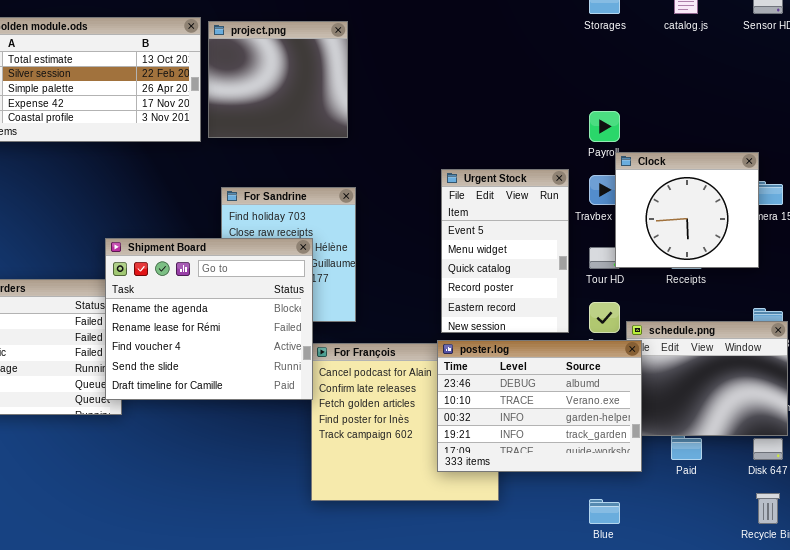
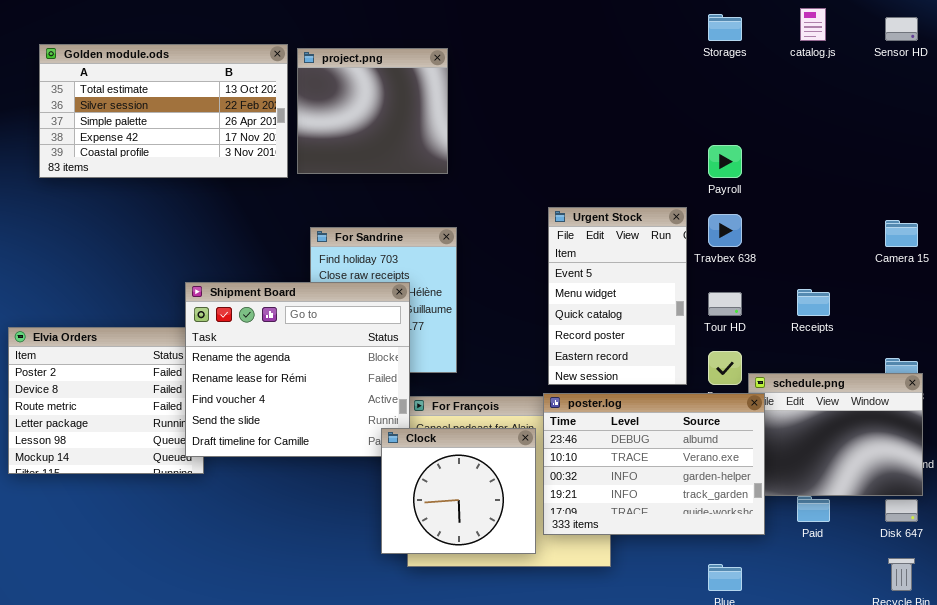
Clock: [615,152,759,268] -> [381,428,536,554], moved

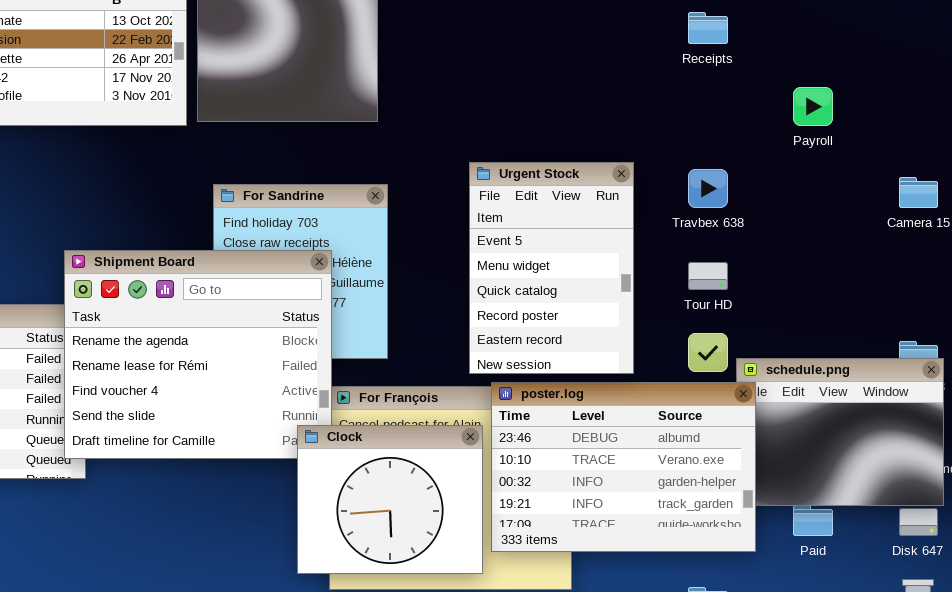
Payroll: [708,145,742,178] -> [793,87,833,126], moved
Urgent Stock: [548,207,687,385] -> [469,162,634,374], moved
Receipts: [797,289,830,316] -> [688,12,728,44], moved

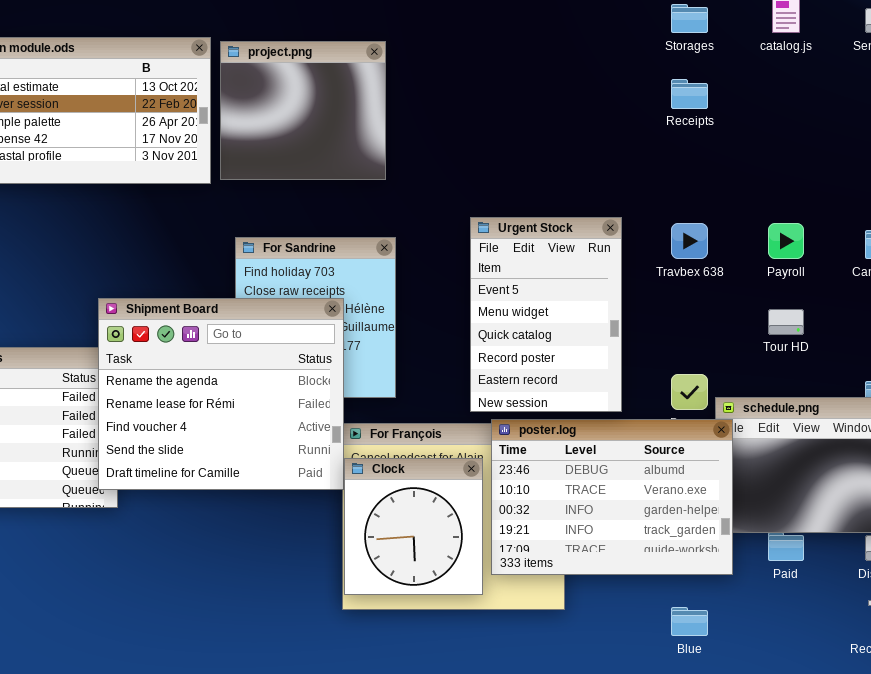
Payroll: [793,87,833,126] -> [768,223,804,259], moved
Tour HD: [688,262,728,290] -> [768,309,804,335], moved
Clock: [297,425,483,574] -> [344,458,483,595], resized

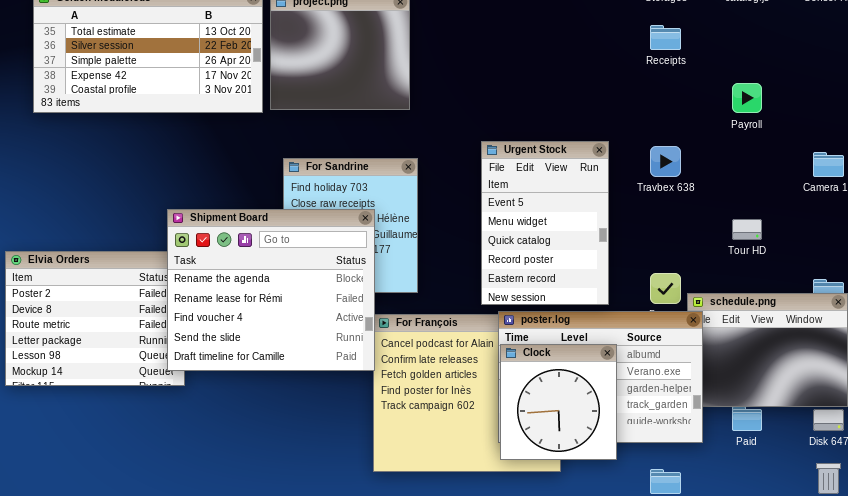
Payroll: [768,223,804,259] -> [732,83,762,113], moved
Clock: [344,458,483,595] -> [500,344,617,460], moved

